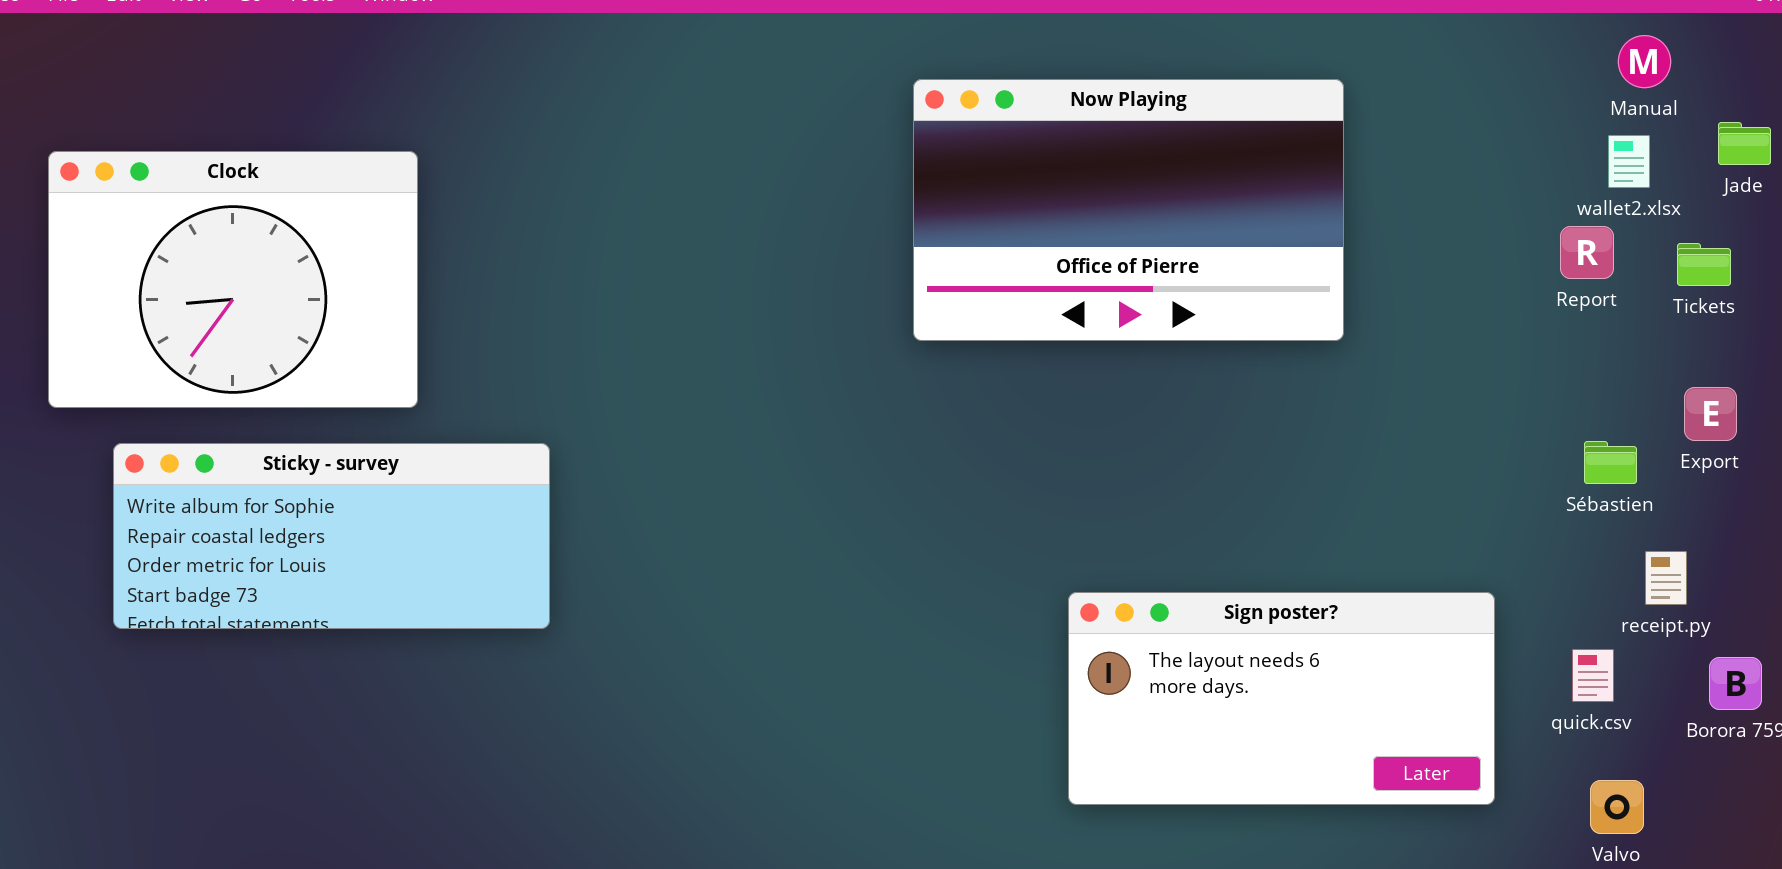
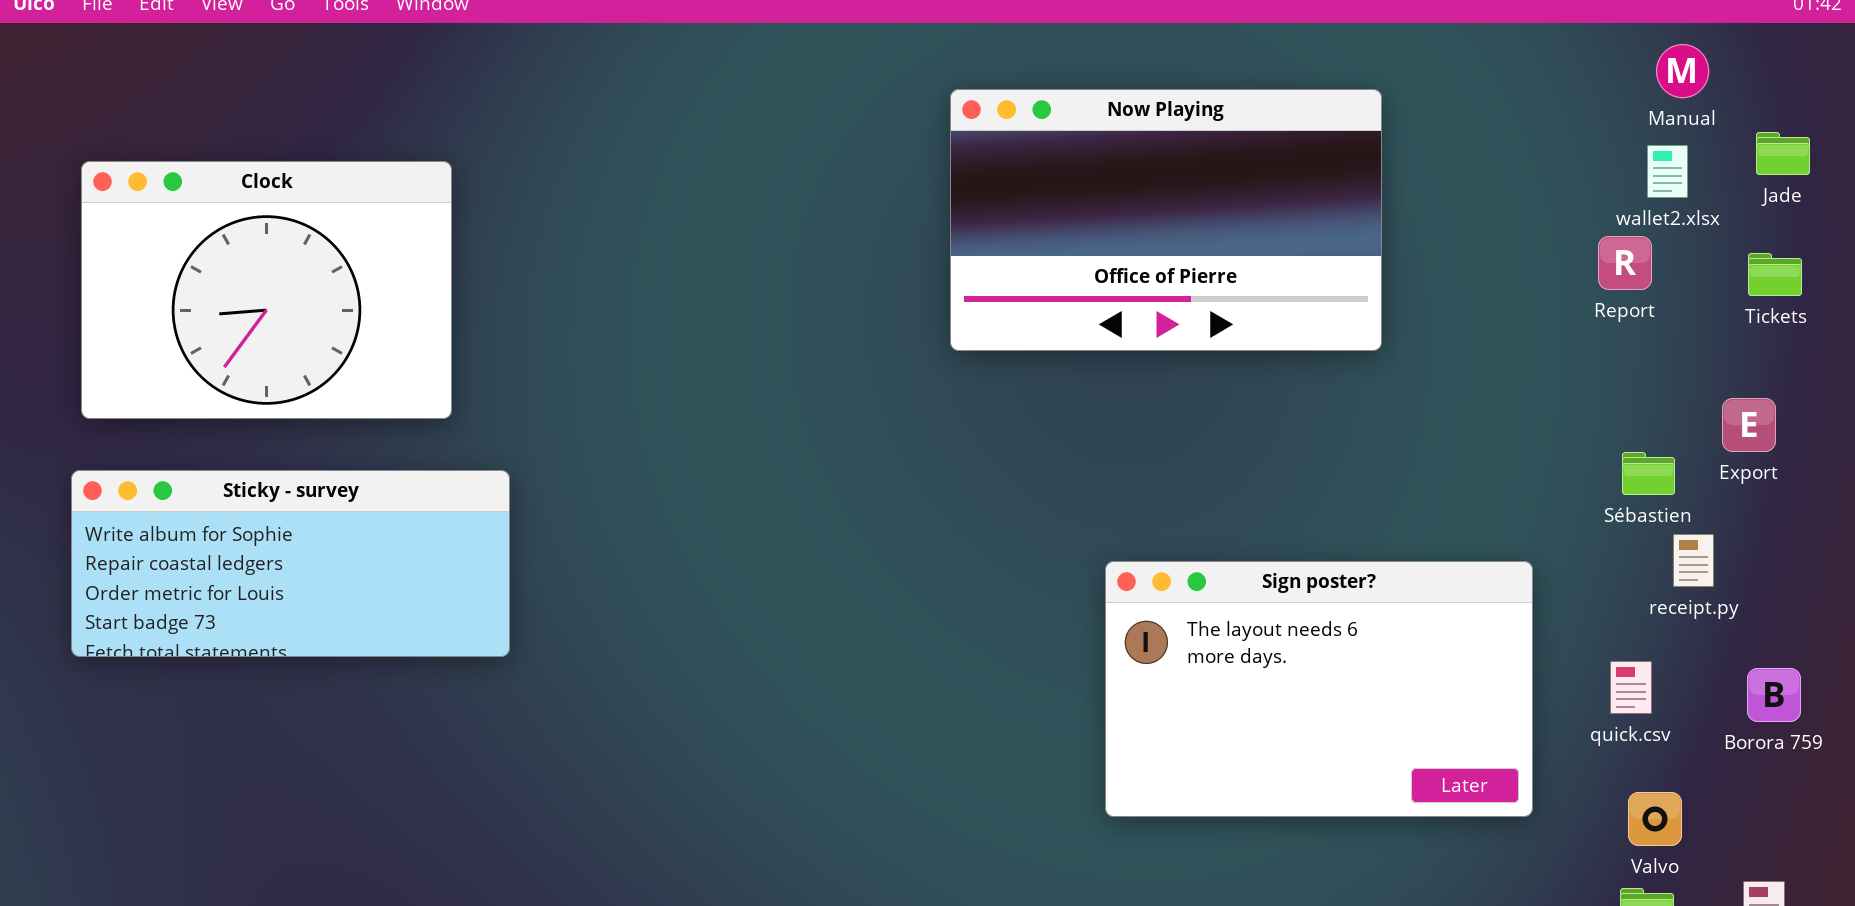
Tickets: [1677,243,1731,286] -> [1748,253,1802,296], moved
Sticky - survey: [113,443,550,629] -> [71,470,510,657], moved
receipt.py: [1645,551,1687,605] -> [1673,534,1714,587], moved
Sign poster?: [1068,592,1495,805] -> [1105,561,1533,817], resized

